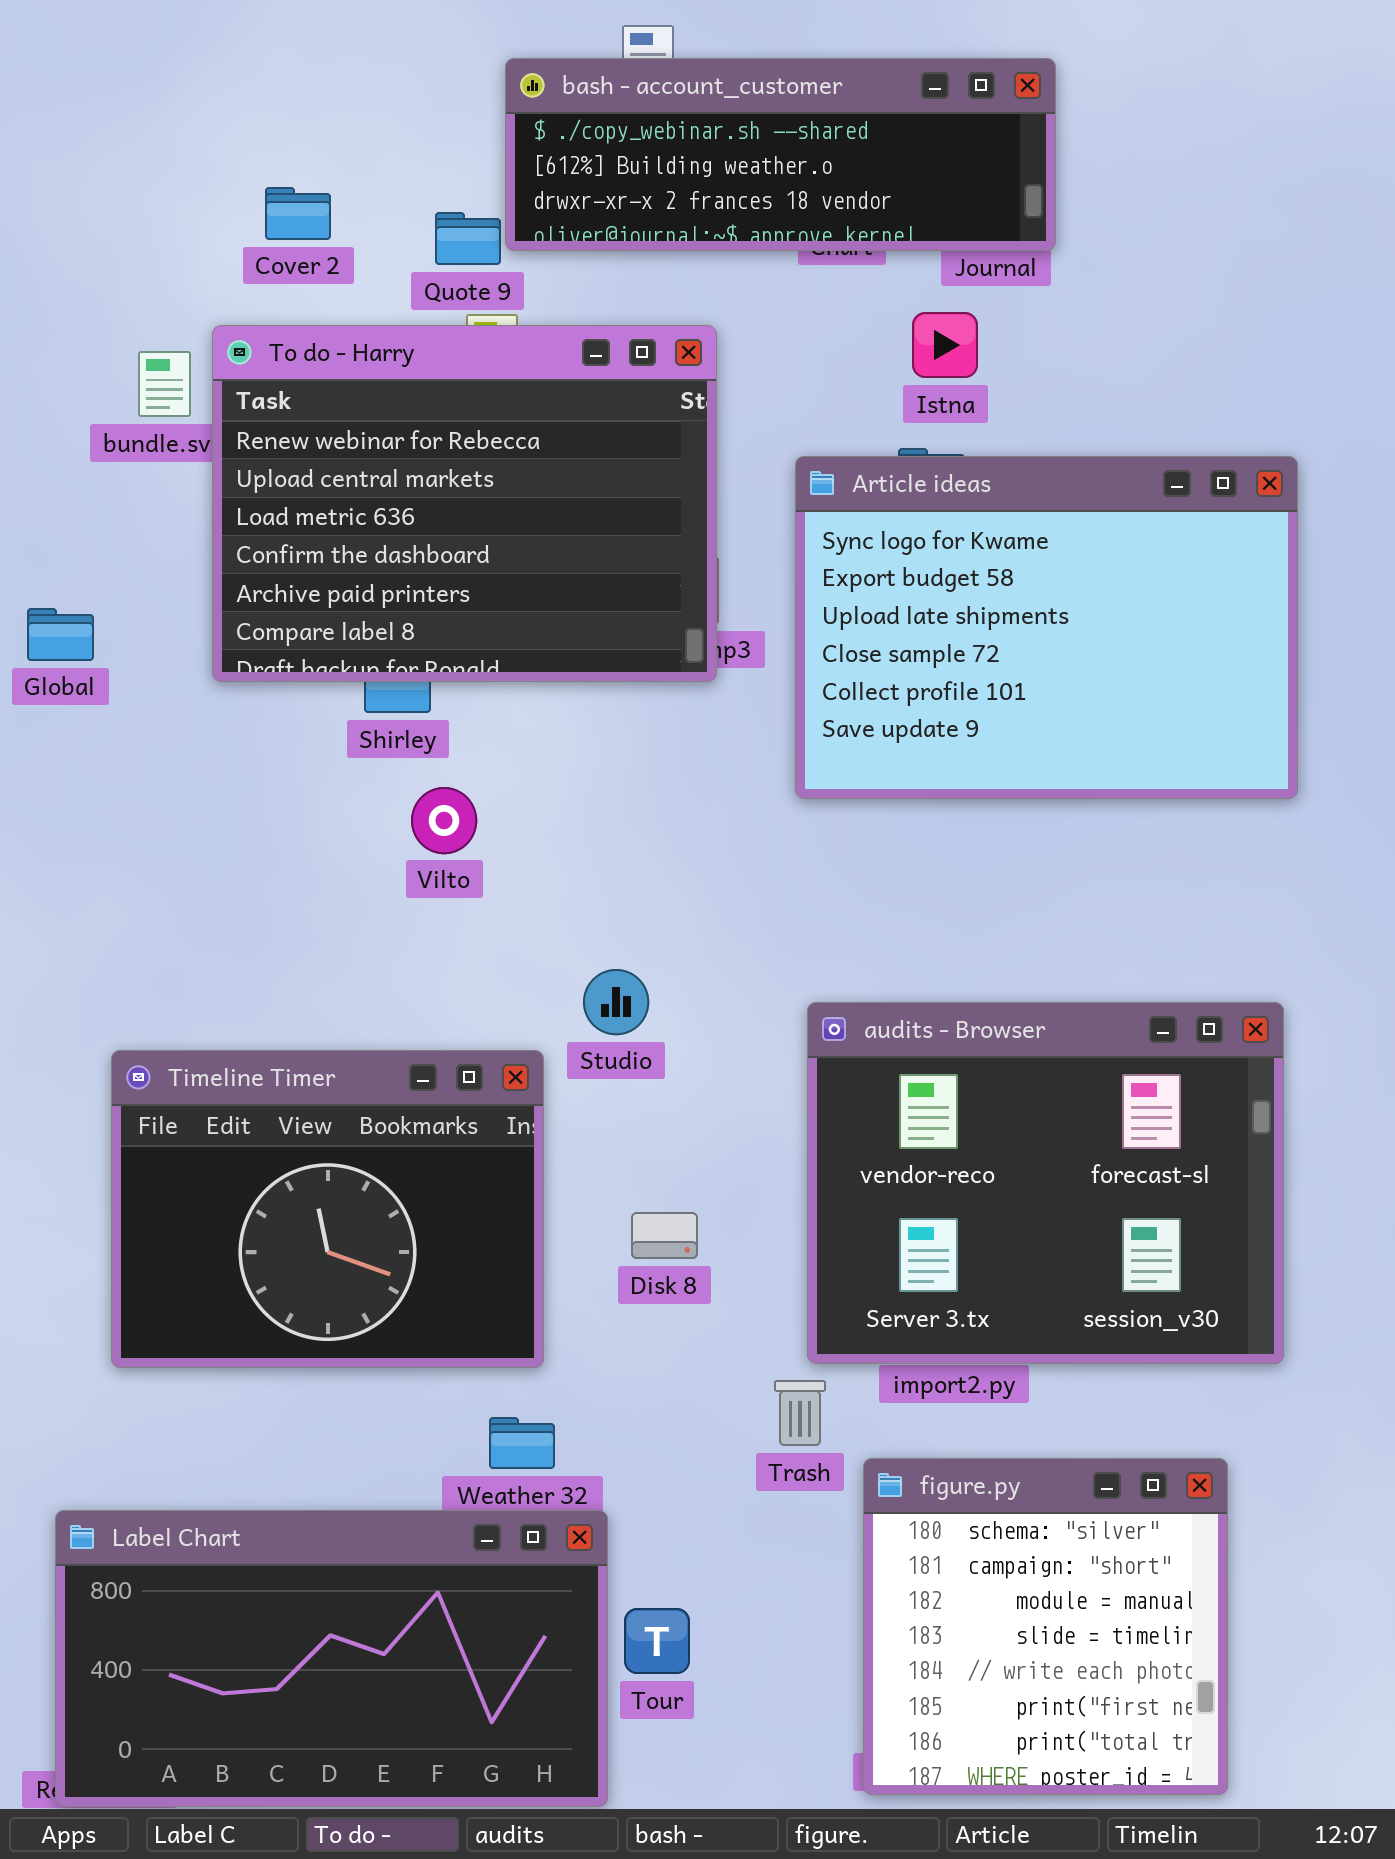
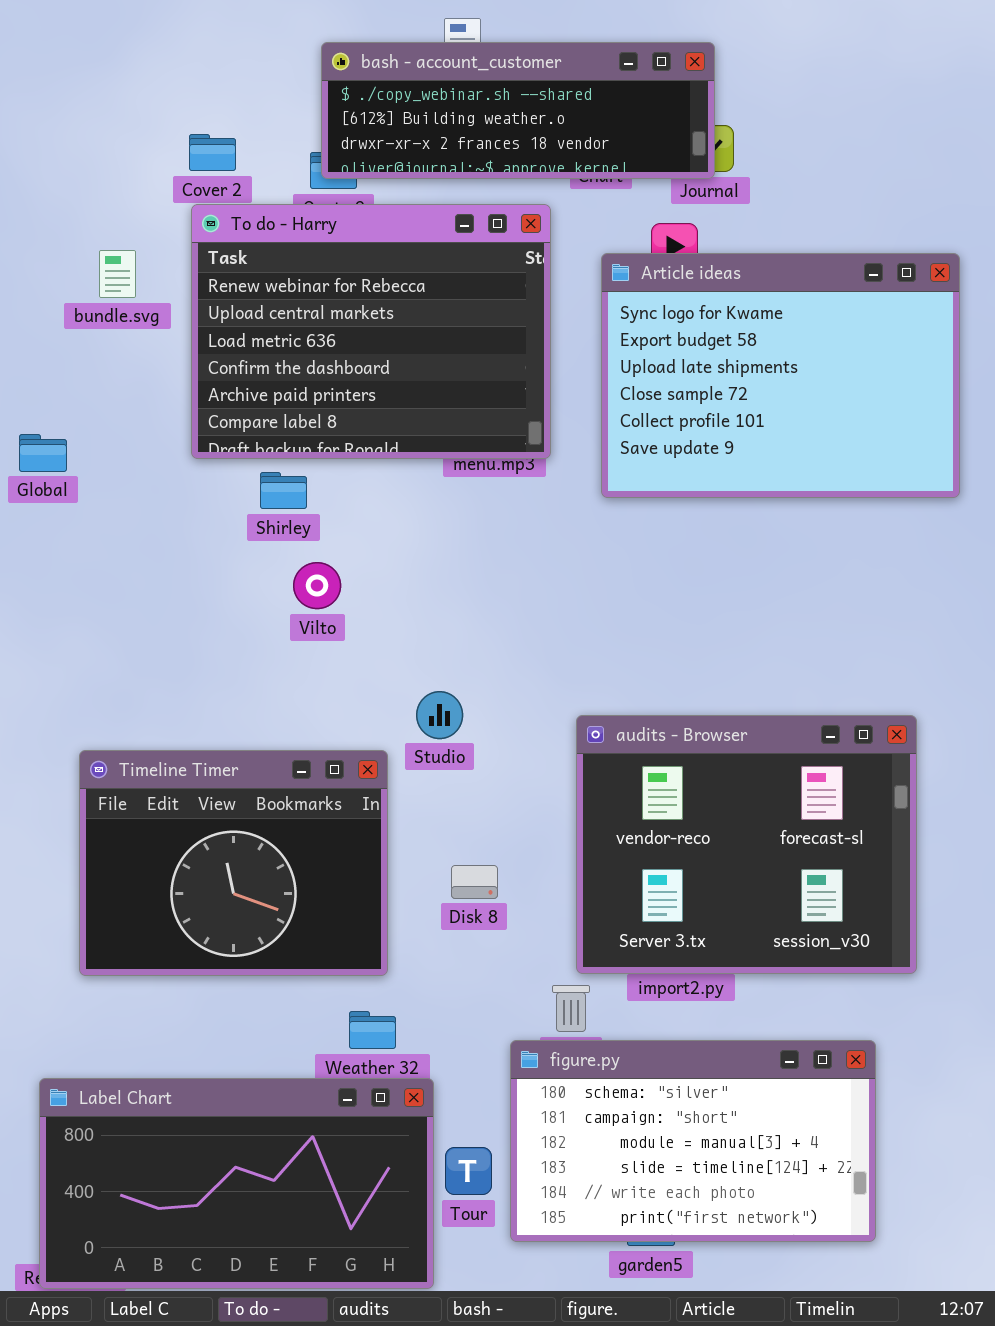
bash - account_customer: [505,58,1056,251] -> [321,42,715,179], moved
To do - Harry: [212,325,717,682] -> [191,204,551,459], moved
Article ideas: [795,456,1298,799] -> [601,253,960,498], moved
figure.py: [863,1458,1228,1795] -> [510,1040,876,1242], resized

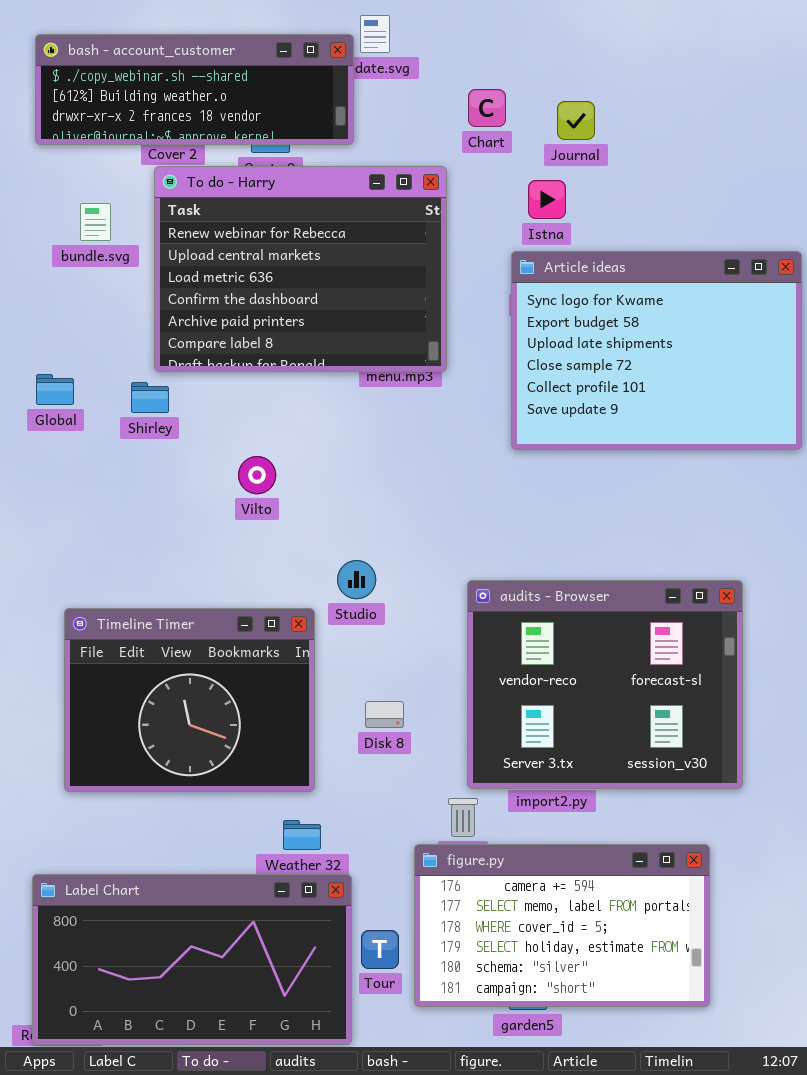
bash - account_customer: [321,42,715,179] -> [35,34,354,145], moved
Article ideas: [601,253,960,498] -> [511,251,802,450], moved
Global: [19,434,67,472] -> [36,374,74,405], moved
Shirley: [260,472,307,509] -> [131,382,169,413], moved
figure.py: [510,1040,876,1242] -> [414,844,710,1007], scrolled up 4 rows

